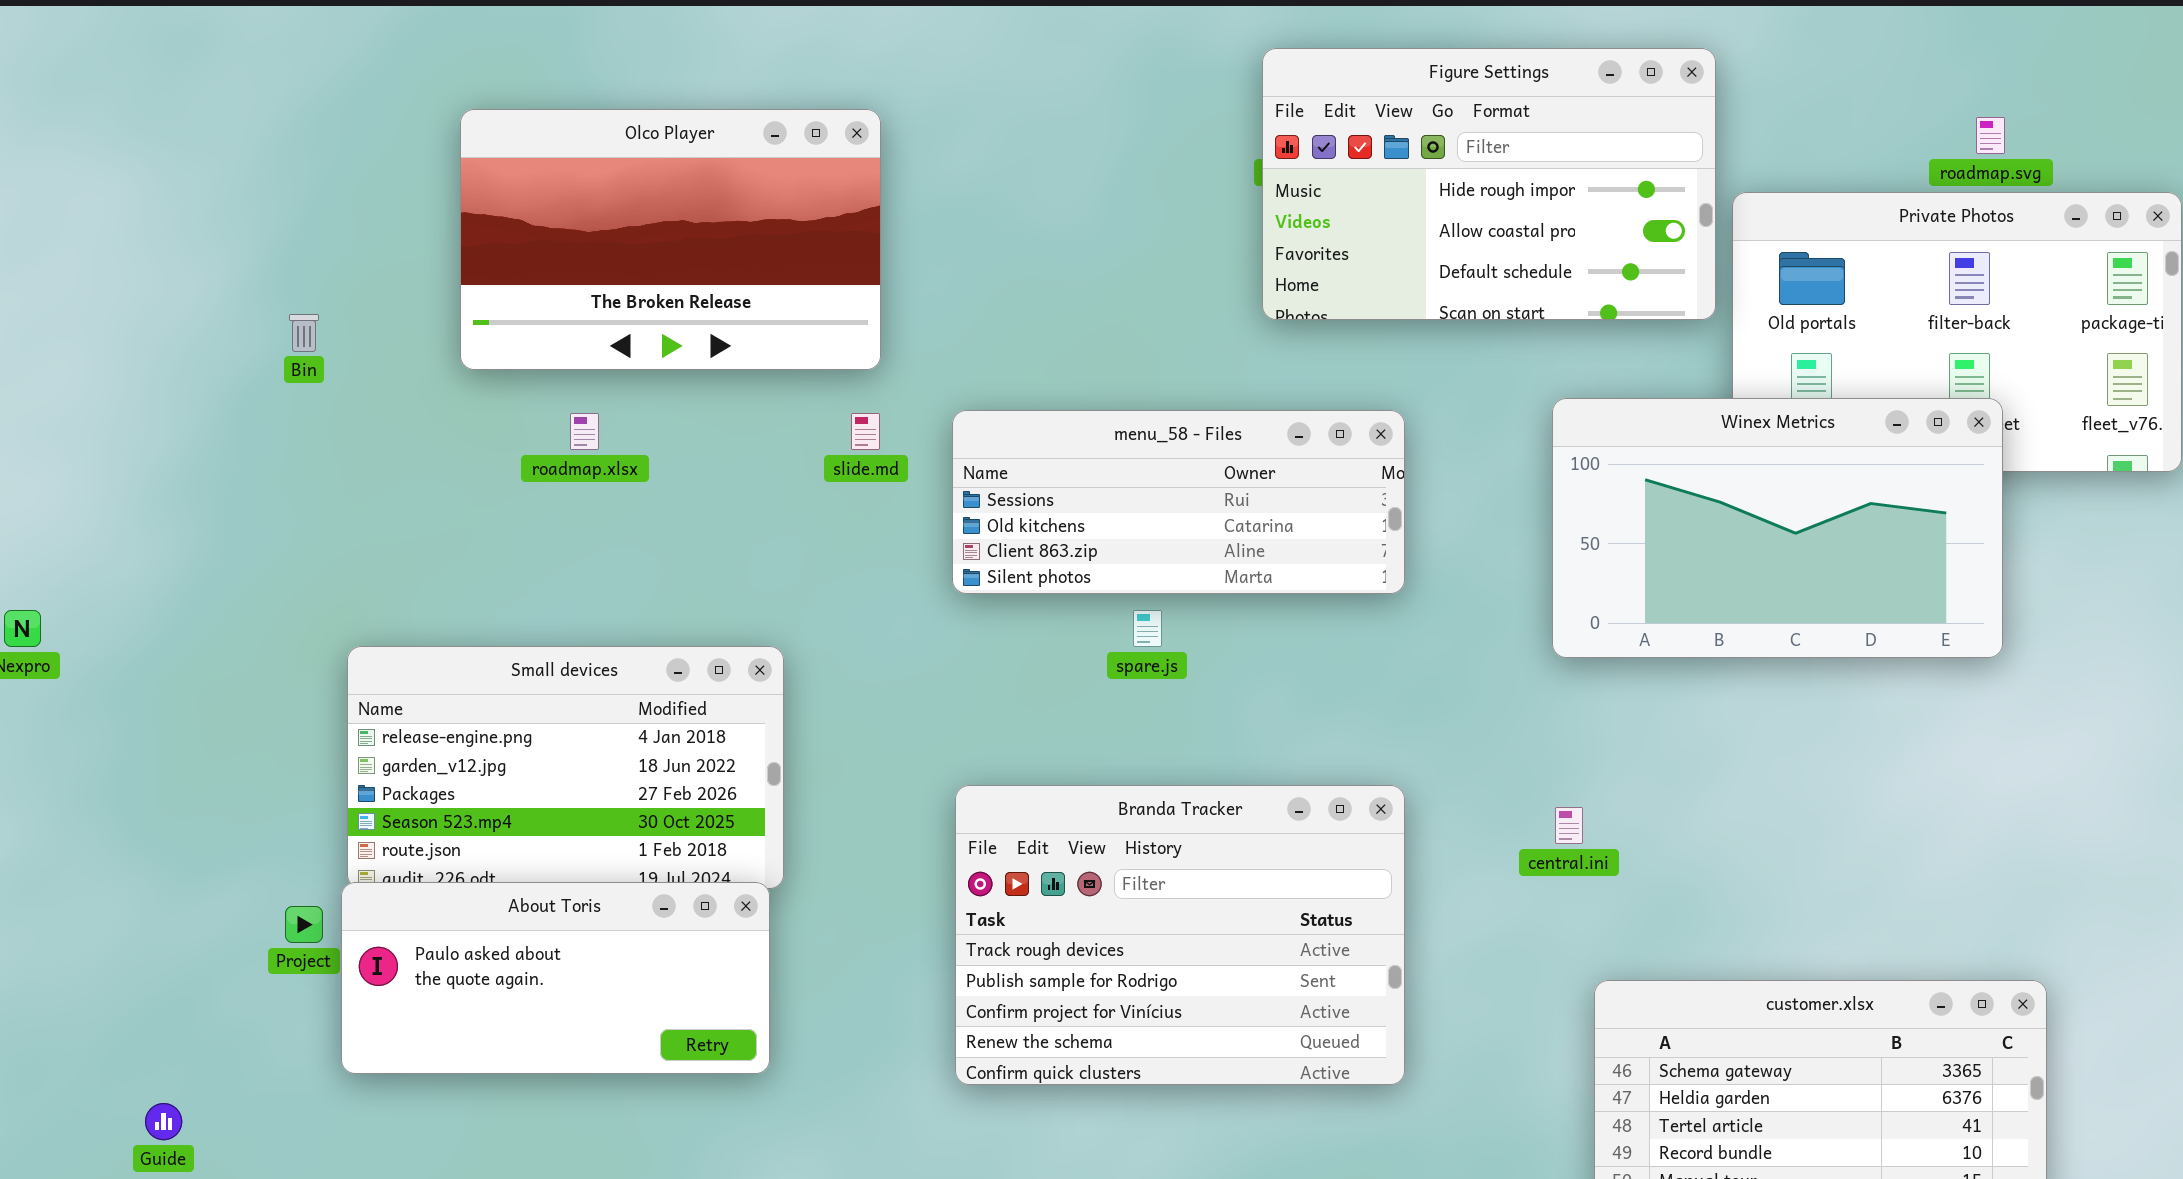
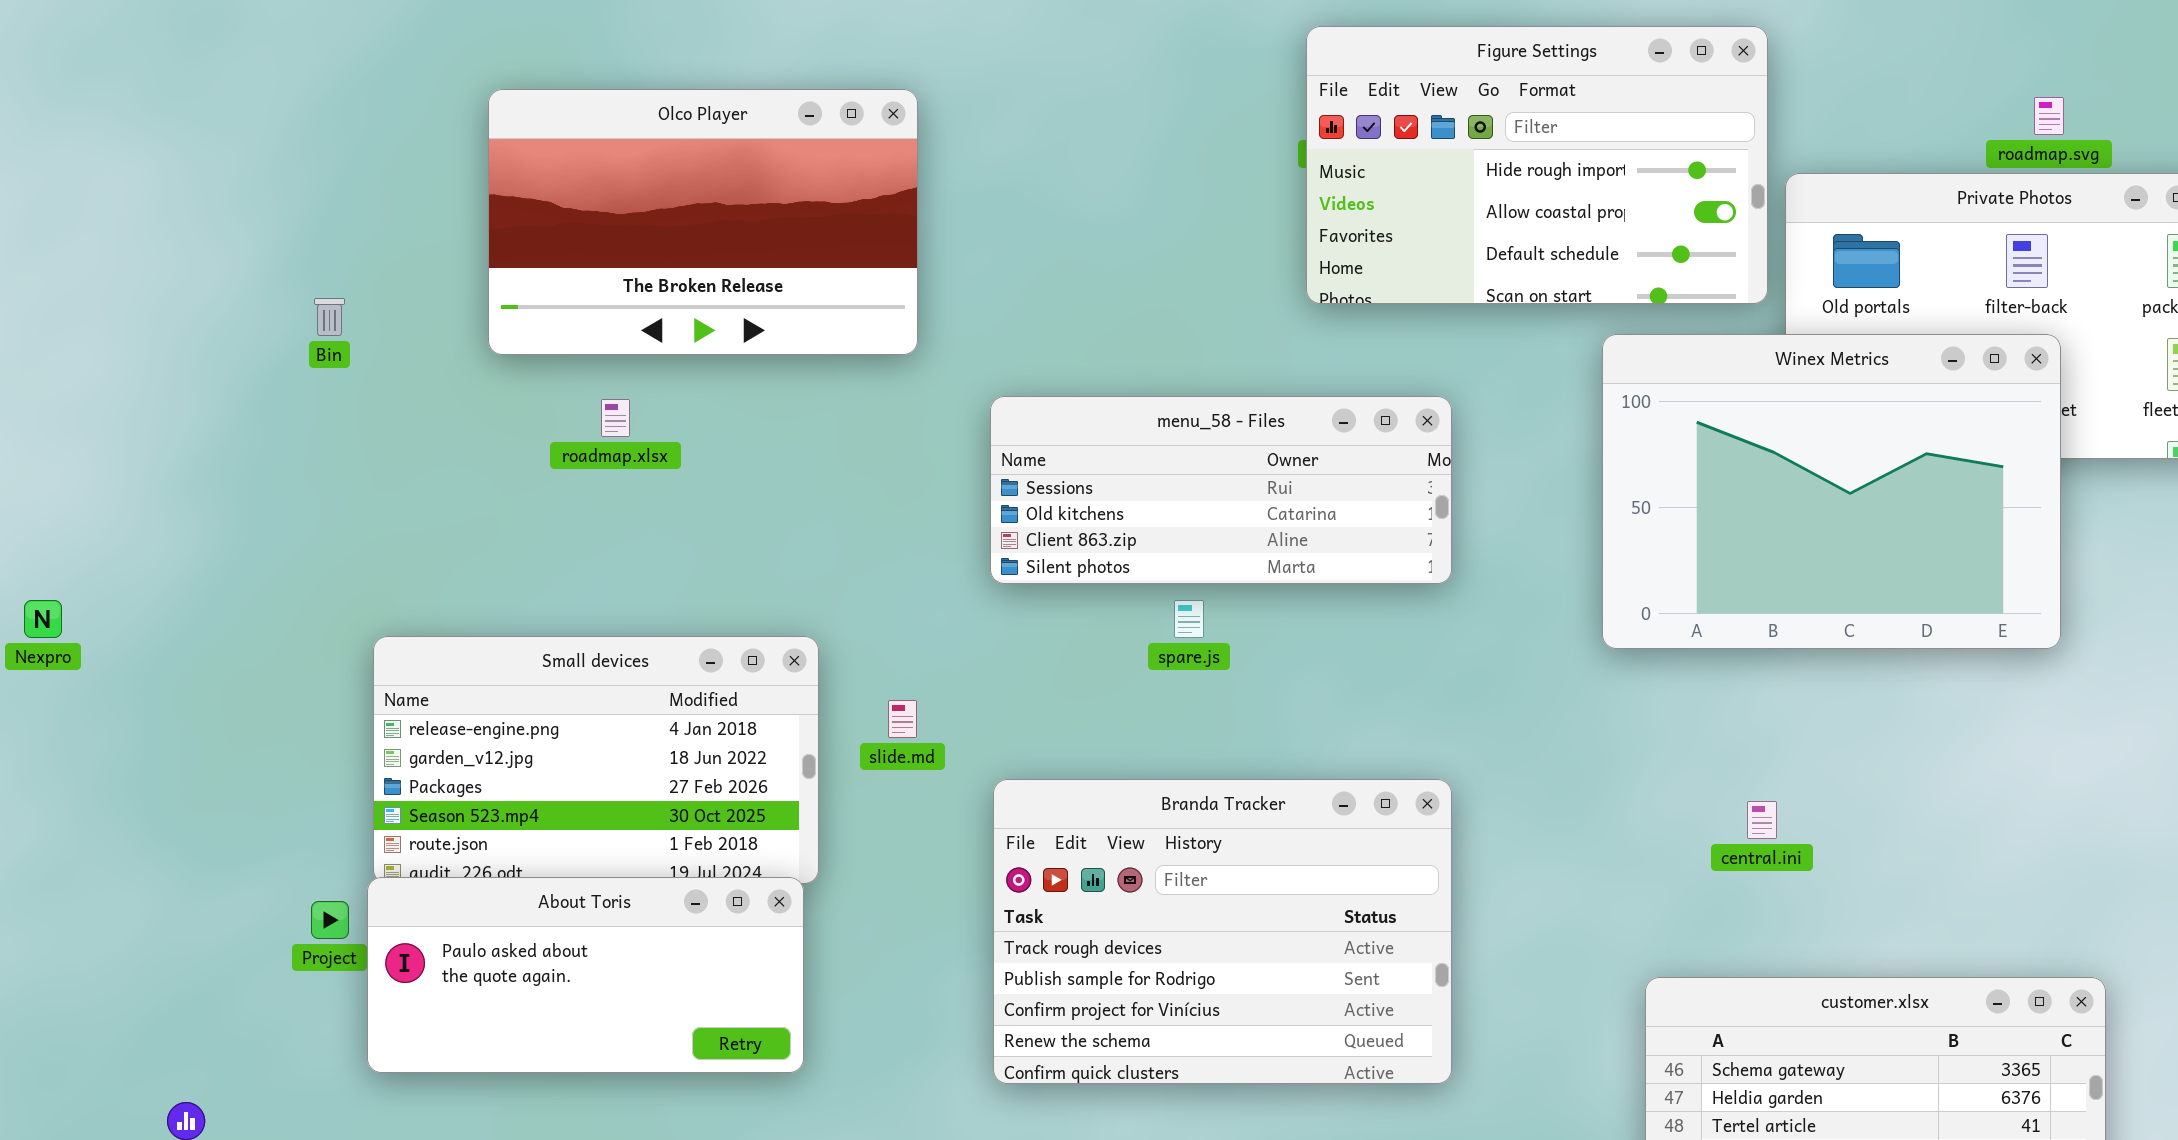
Winex Metrics: [1552,398,2003,658] -> [1602,334,2061,649], resized
slide.md: [851,413,880,450] -> [888,700,917,738], moved
central.ini: [1555,807,1583,844] -> [1747,801,1777,839], moved

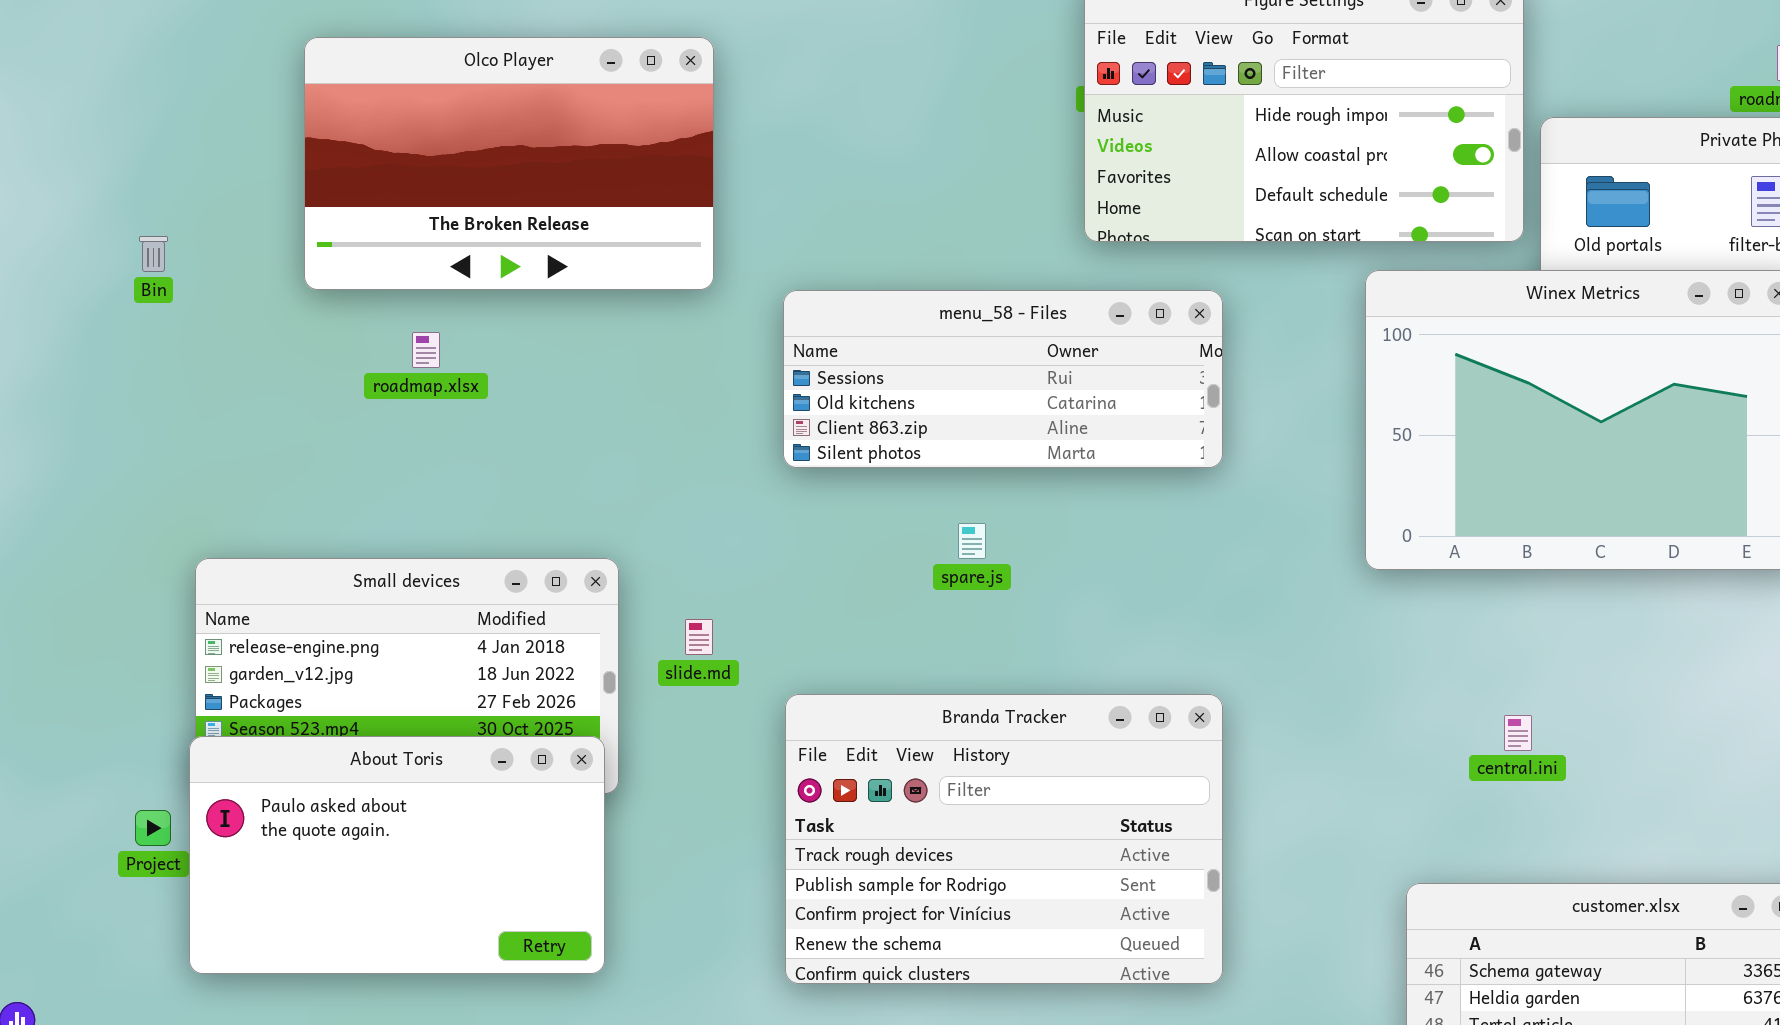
menu_58 - Files: [990,396,1452,584] -> [783,290,1223,468], moved
About Toris: [367,877,804,1073] -> [189,736,605,974], resized

